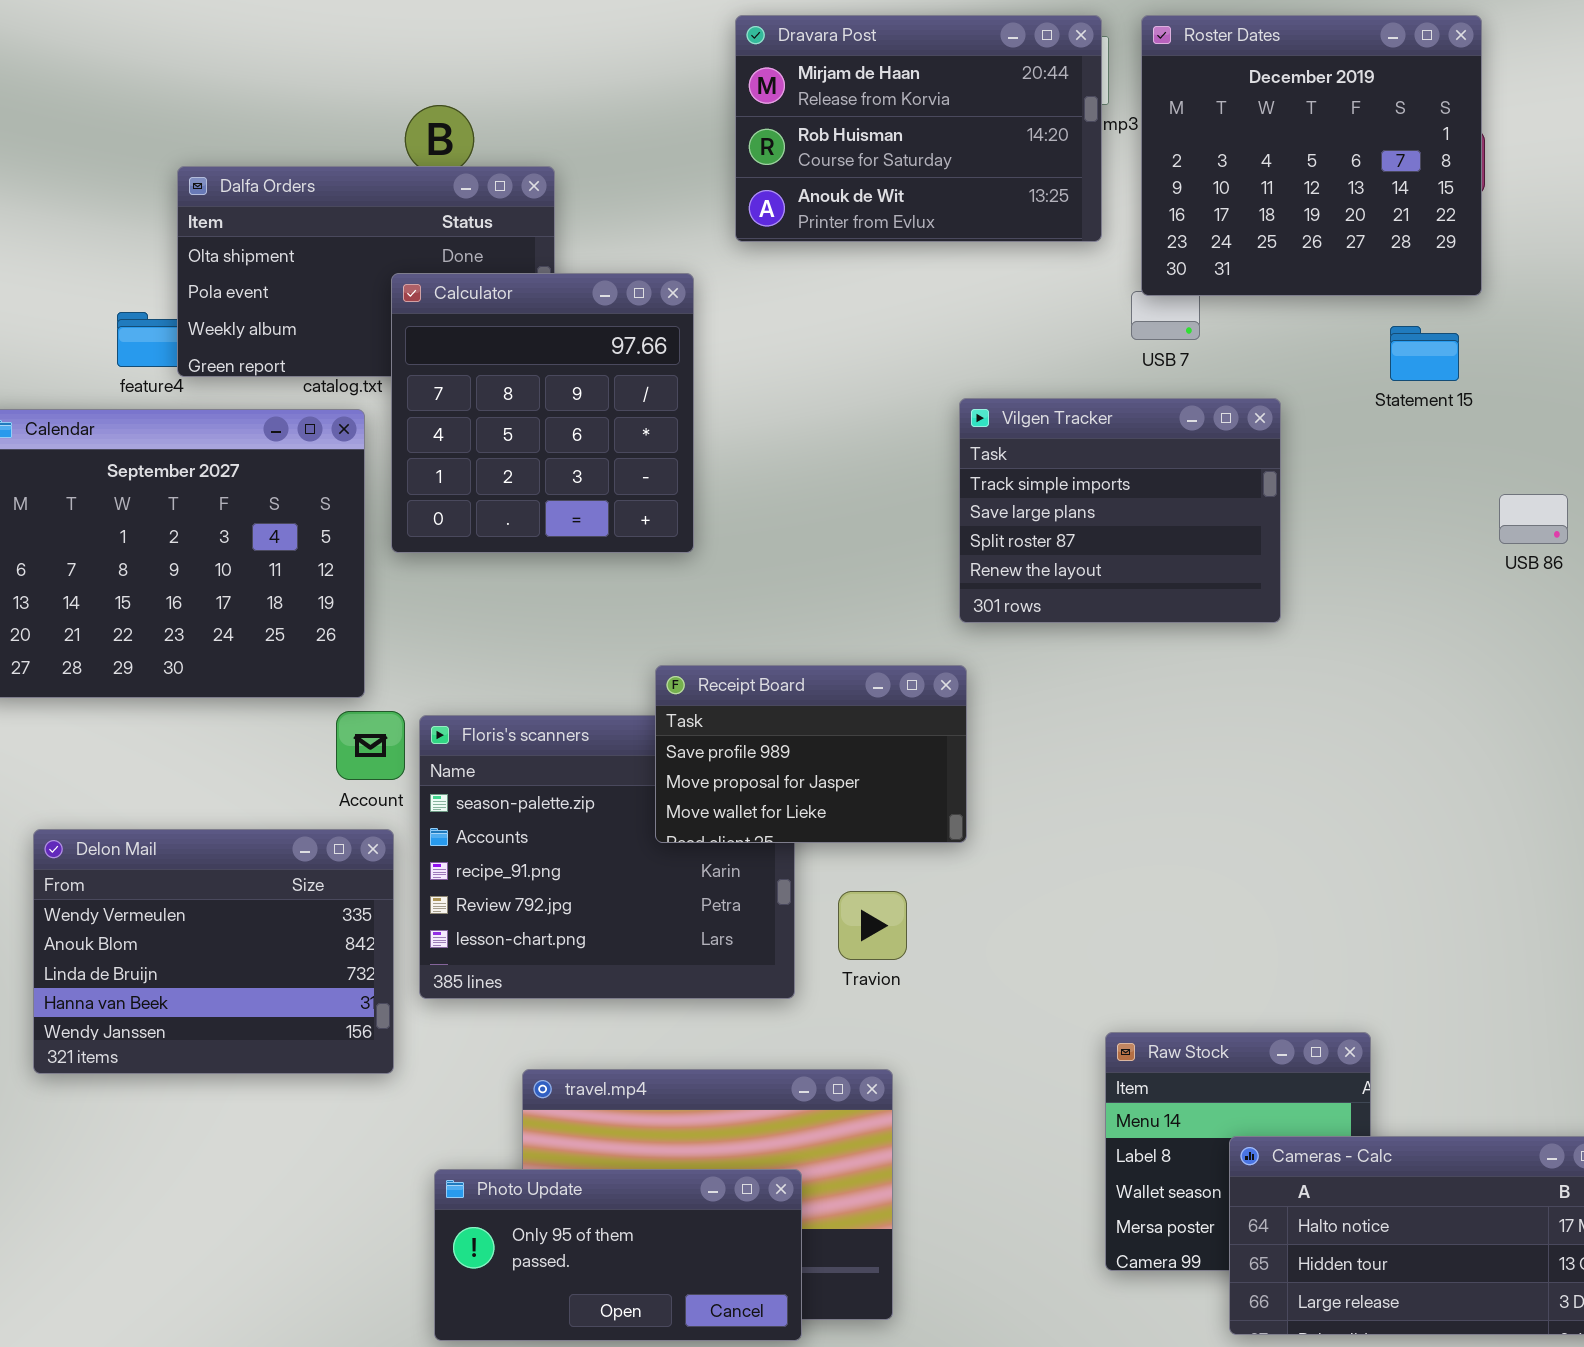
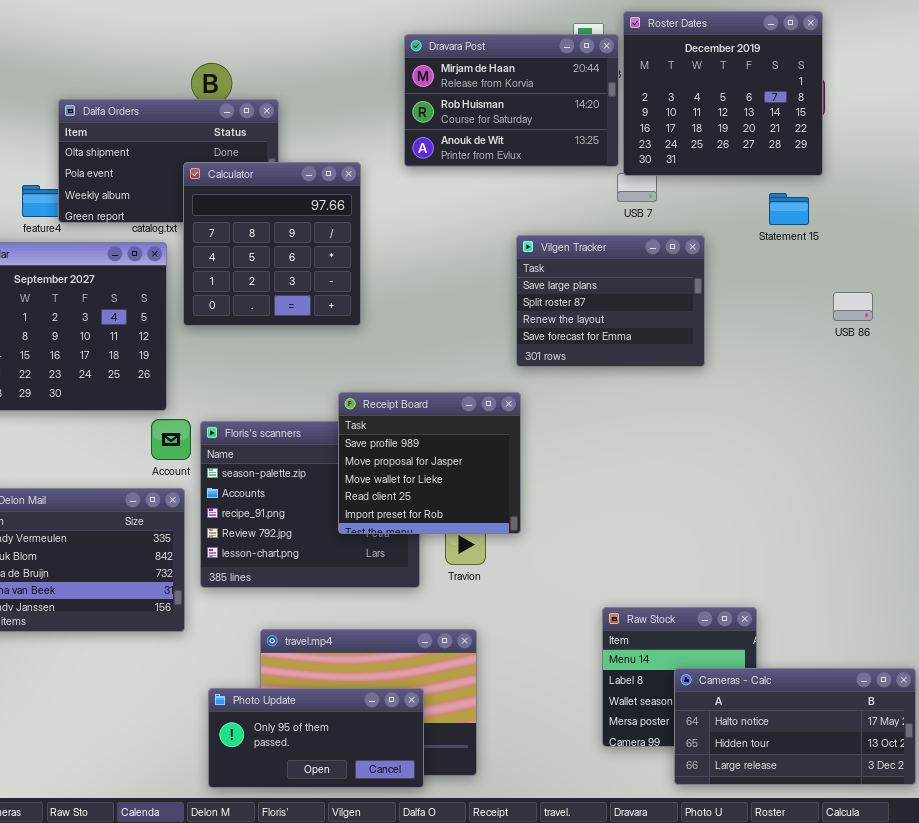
Dravara Post: [735,15,1102,242] -> [404,34,619,167], moved
Vilgen Tracker: [959,398,1281,623] -> [516,235,705,367], scrolled down 1 row
Receipt Board: [655,665,967,843] -> [338,392,521,534], resized

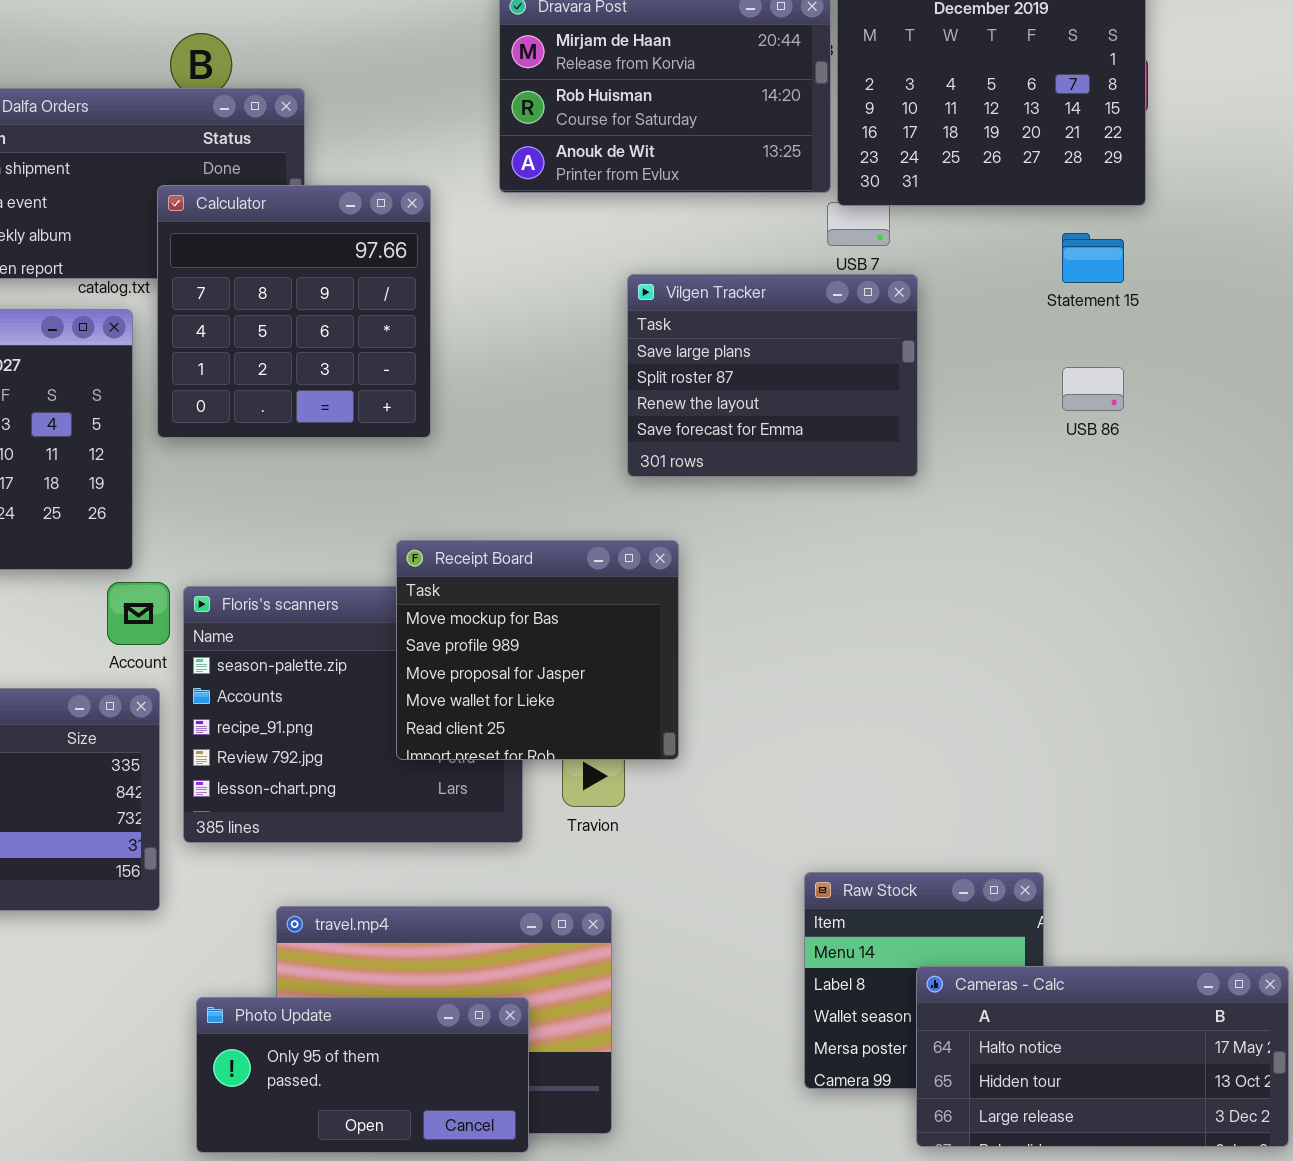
Vilgen Tracker: [516,235,705,367] -> [627,274,918,477], moved
USB 86: [833,292,873,321] -> [1062,367,1124,411], moved
Receipt Board: [338,392,521,534] -> [396,540,679,760], scrolled up 1 row

